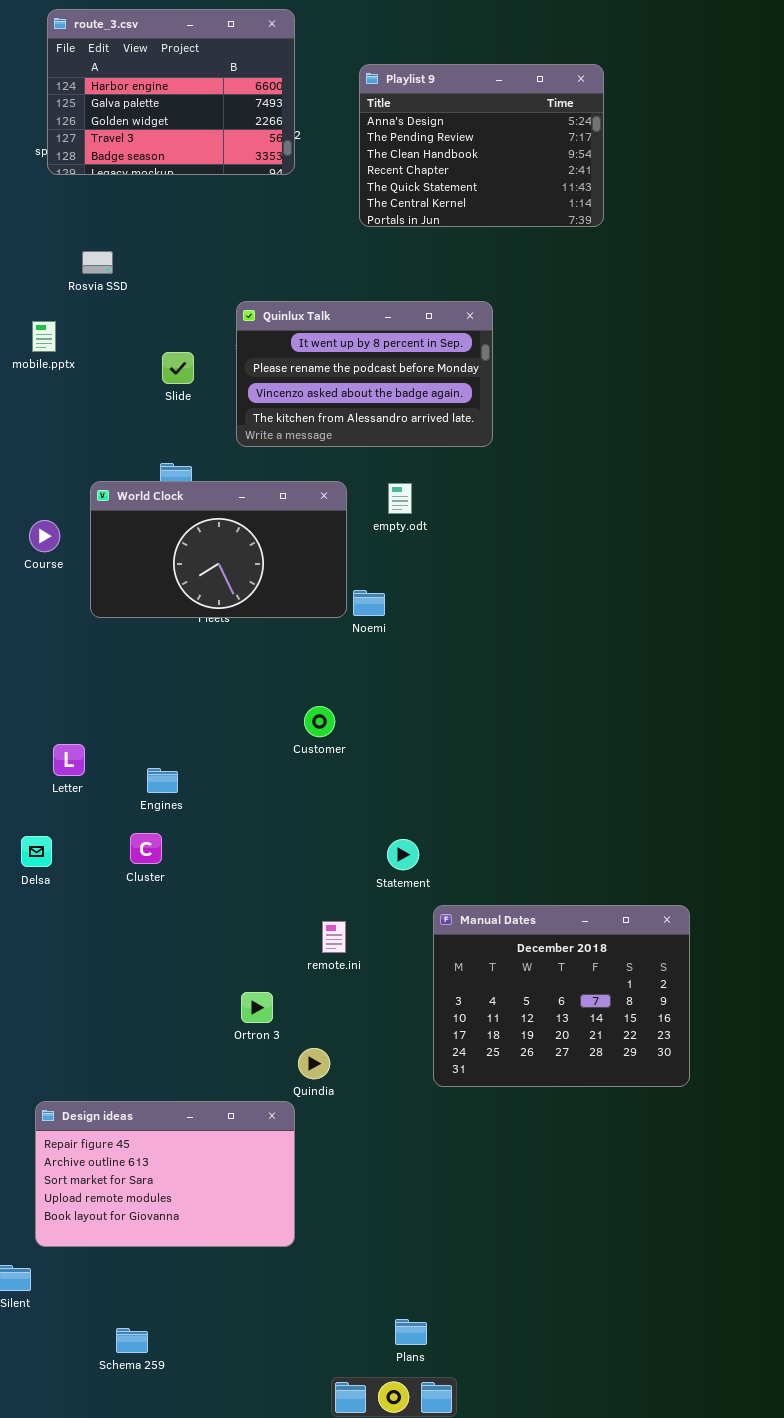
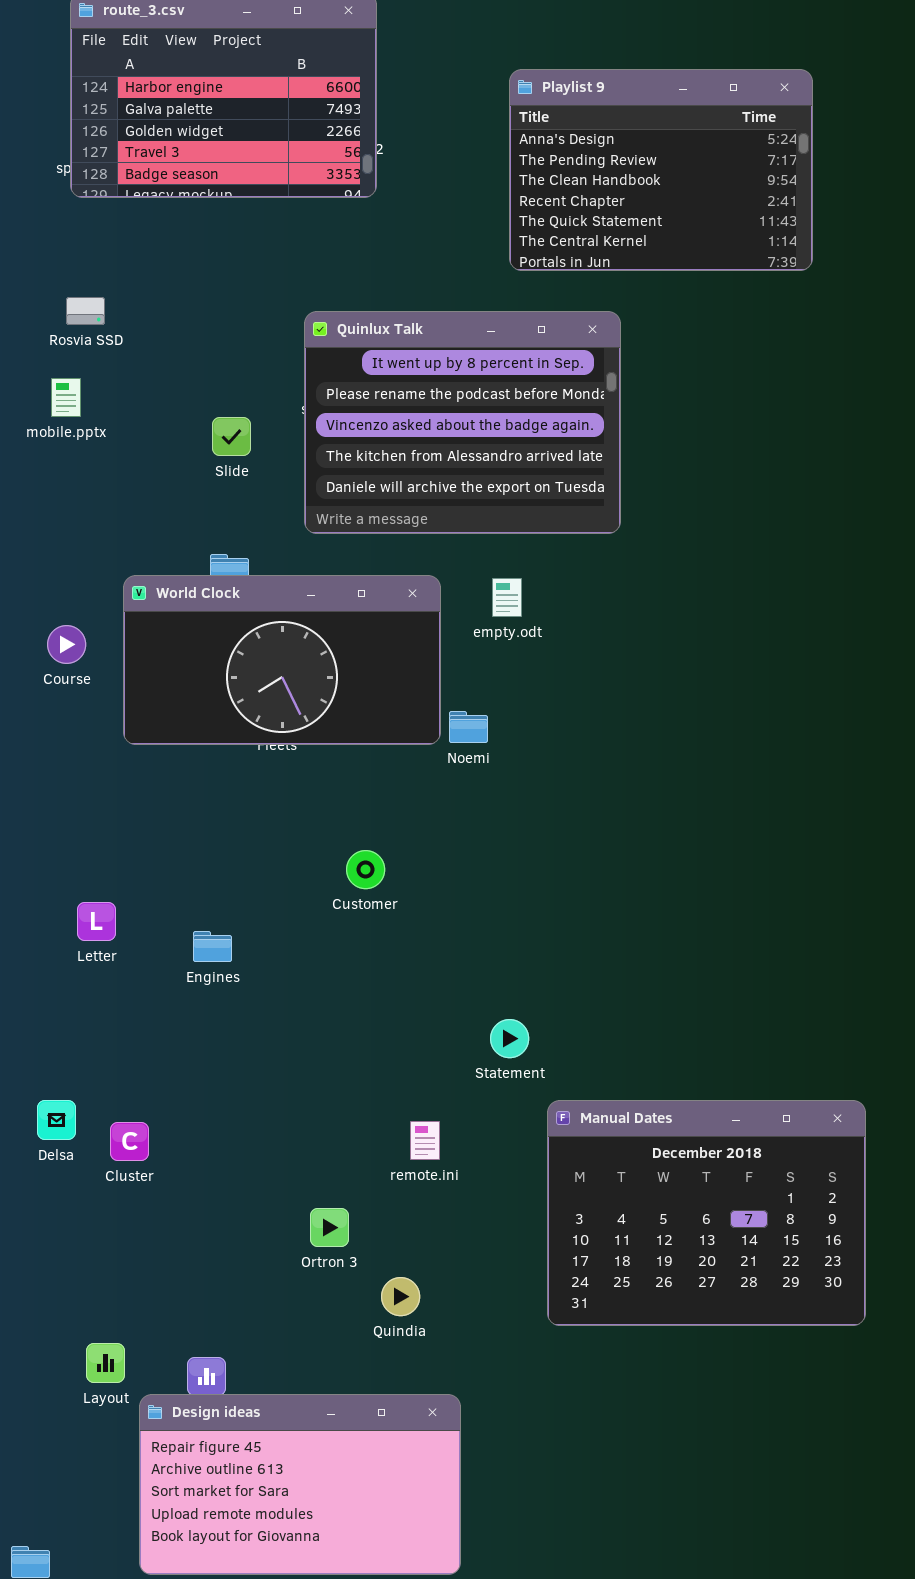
Playlist 9: [359,64,604,227] -> [509,69,813,271], moved
Rosvia SSD: [82,251,113,274] -> [66,297,105,325], moved
Quinlux Talk: [236,301,493,447] -> [304,311,621,534], resized
Customer: [304,706,335,737] -> [346,850,385,889], moved
Cluster: [130,833,162,864] -> [110,1122,149,1161], moved
Delsa: [21,836,52,867] -> [37,1100,76,1140], moved
Design ideas: [35,1101,295,1247] -> [139,1394,461,1575], moved

